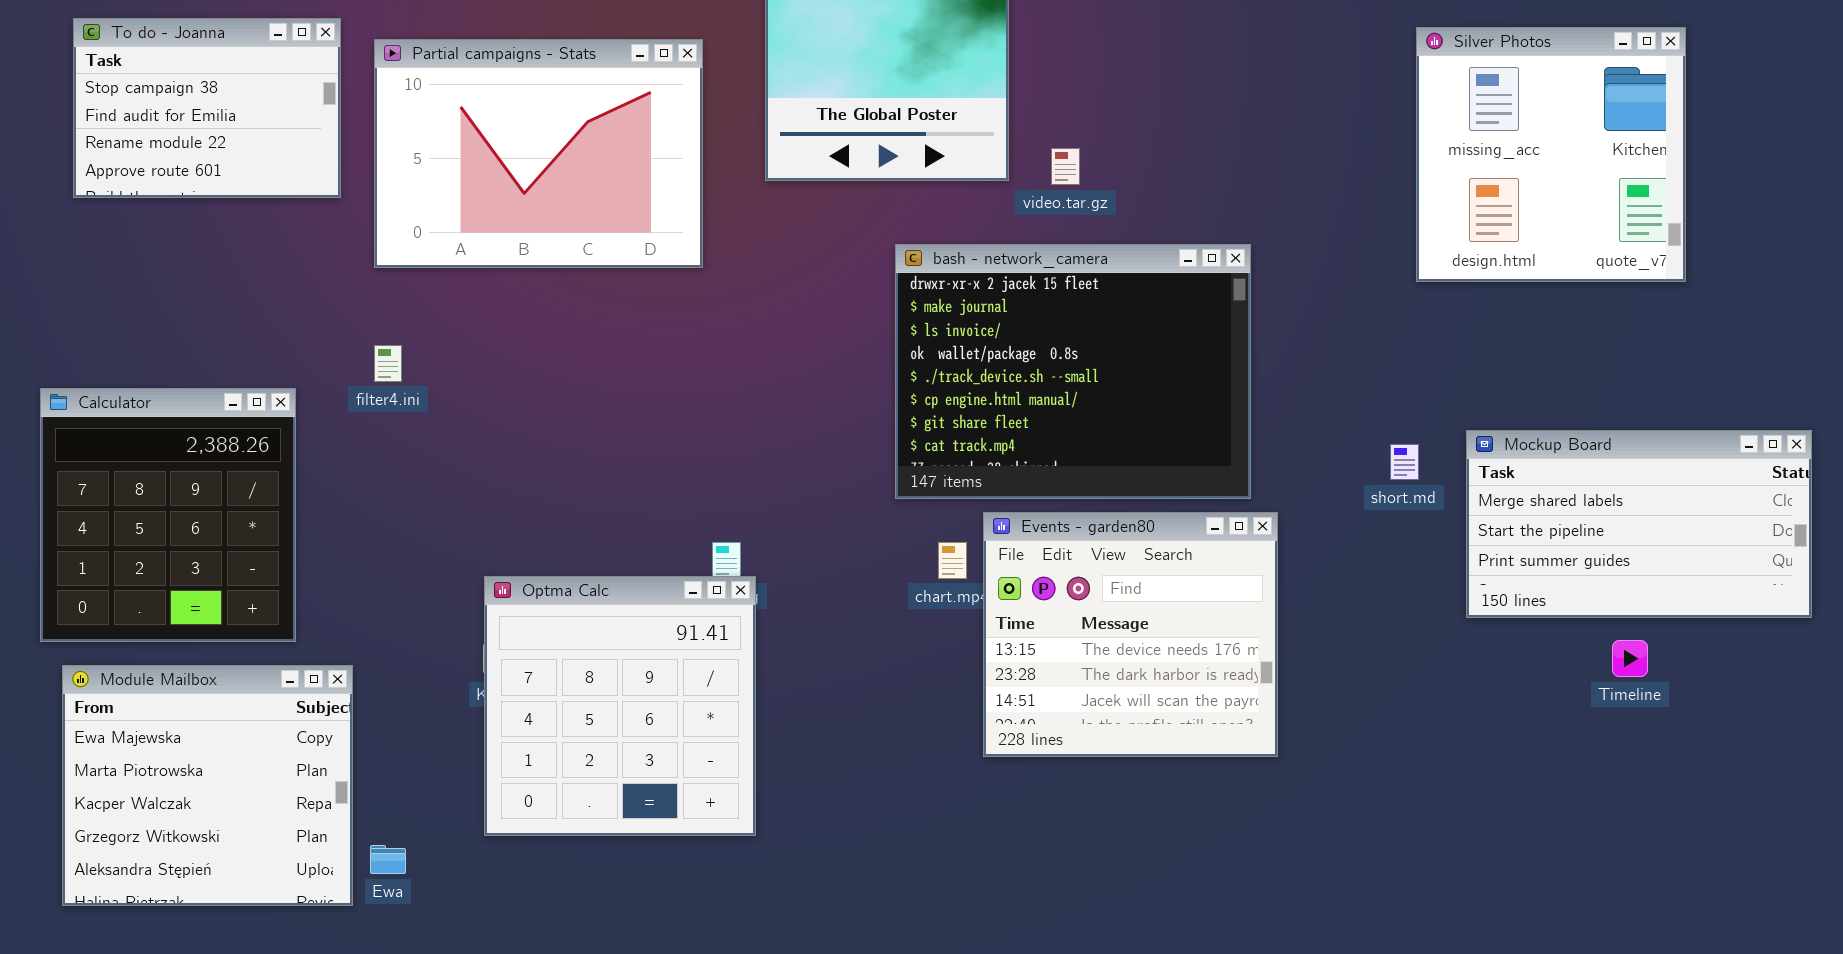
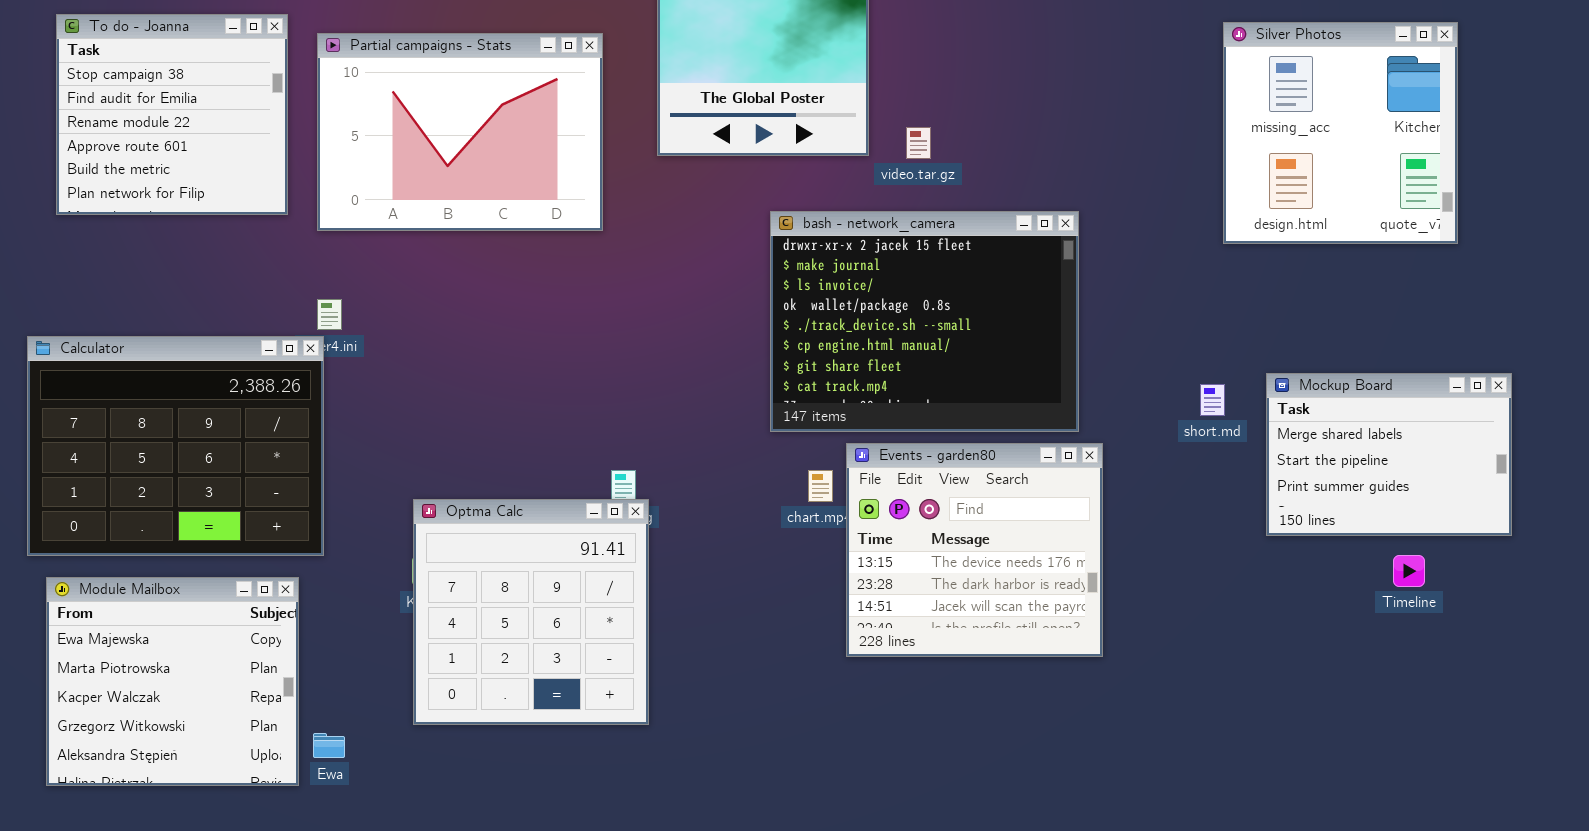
To do - Joanna: [73,18,341,198] -> [56,14,288,215], resized
Calculator: [40,388,296,642] -> [27,336,324,556], resized
Mockup Board: [1466,430,1812,618] -> [1266,373,1512,536], resized

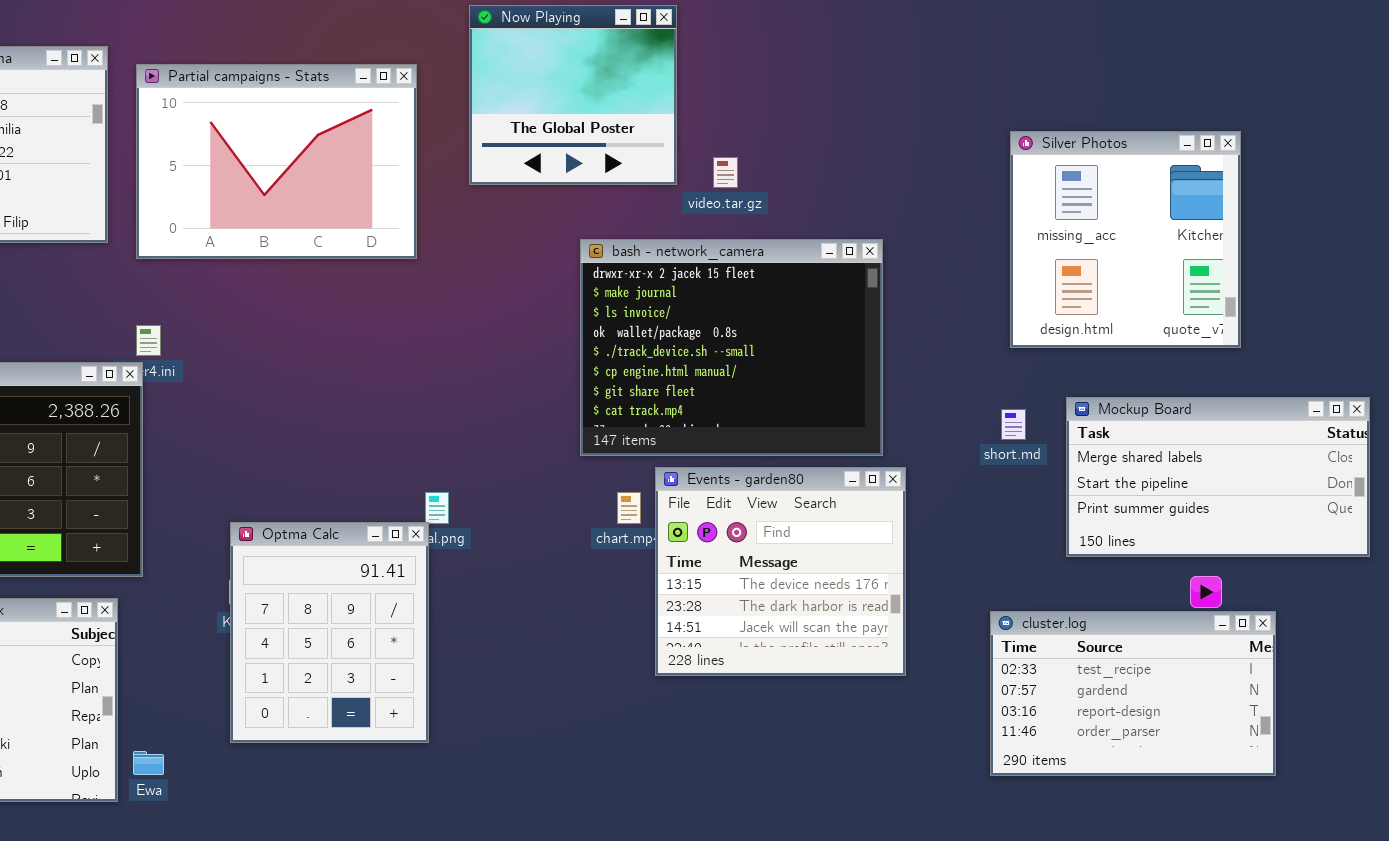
Silver Photos: [1223,22,1458,244] -> [1010,131,1241,348], moved
Mockup Board: [1266,373,1512,536] -> [1066,397,1370,557], resized
Optma Calc: [413,499,649,725] -> [230,522,429,743], resized
cluster.log: none -> [990,611,1276,776], opened

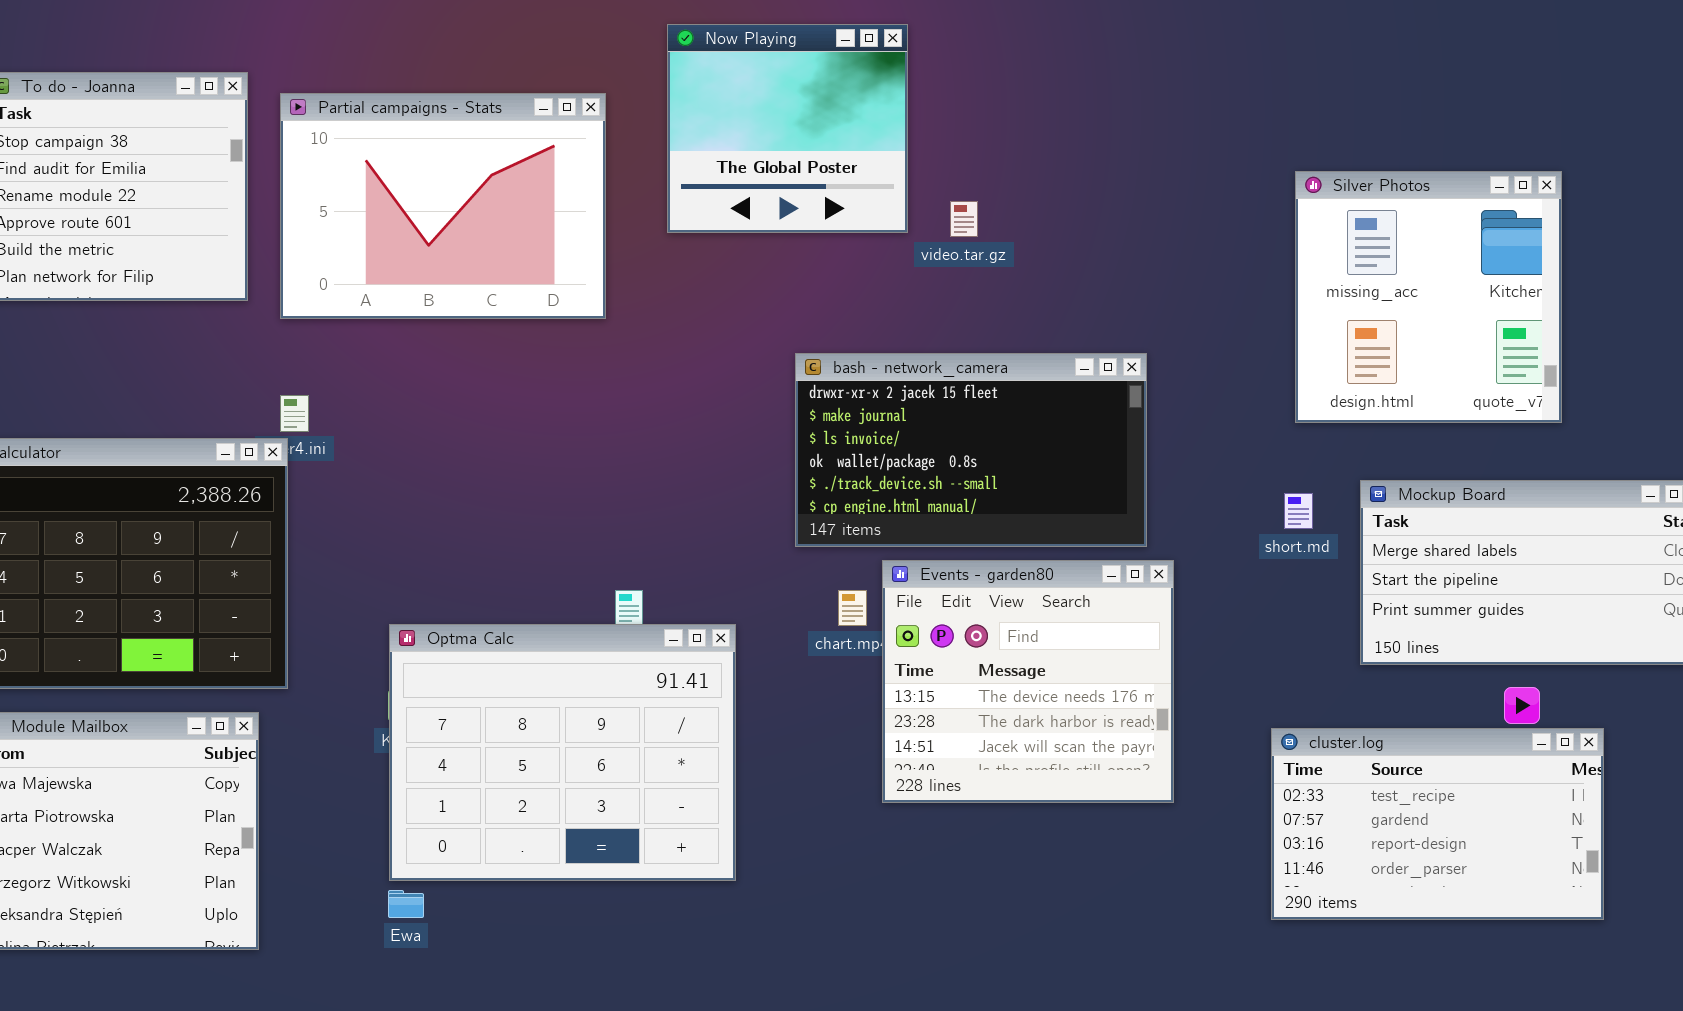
bash - network_camera: [580,239,883,456] -> [795,353,1147,547], resized
Optma Calc: [230,522,429,743] -> [389,624,736,881], resized
Ewa: [133,751,164,775] -> [388,890,424,918], moved

